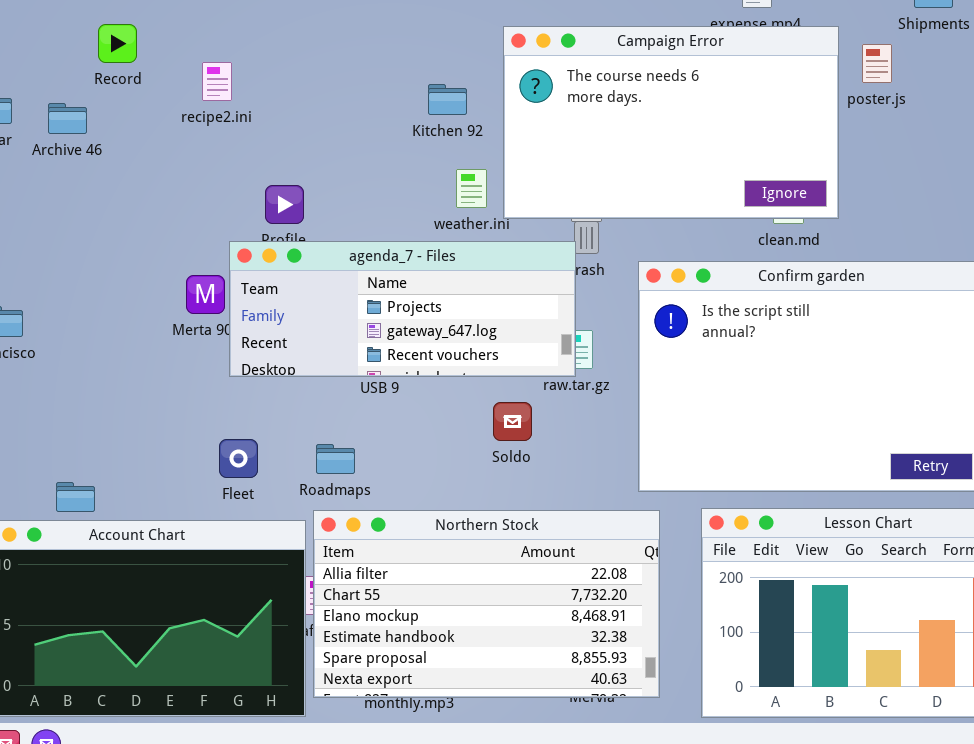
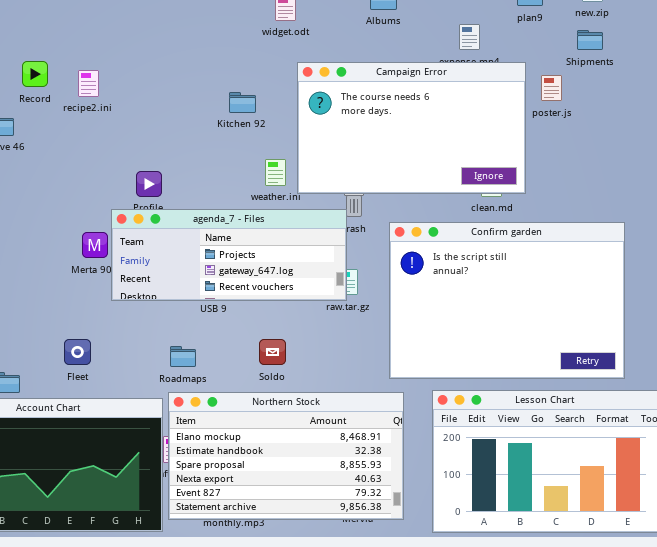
recipe2.ini: [202,62,232,101] -> [78,70,99,97], moved
Kitchen 92: [428,84,467,115] -> [229,92,256,113], moved
Soldo: [493,402,532,441] -> [259,339,286,365], moved
Fleet: [219,439,258,478] -> [64,339,91,365], moved
Northern Stock: [313,510,660,698] -> [168,392,404,520], scrolled down 2 rows

